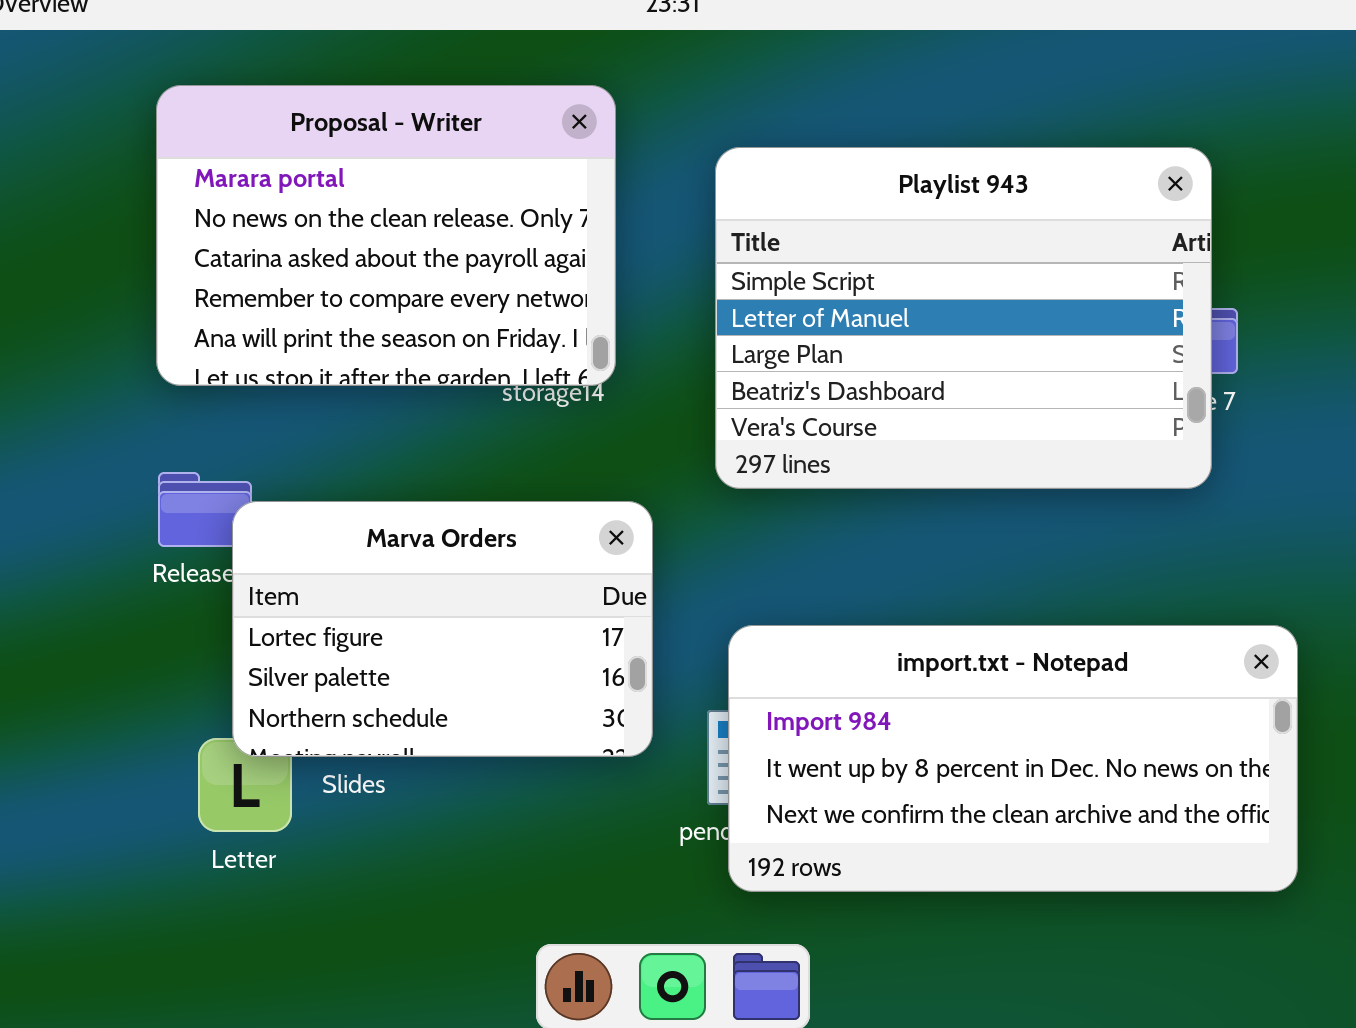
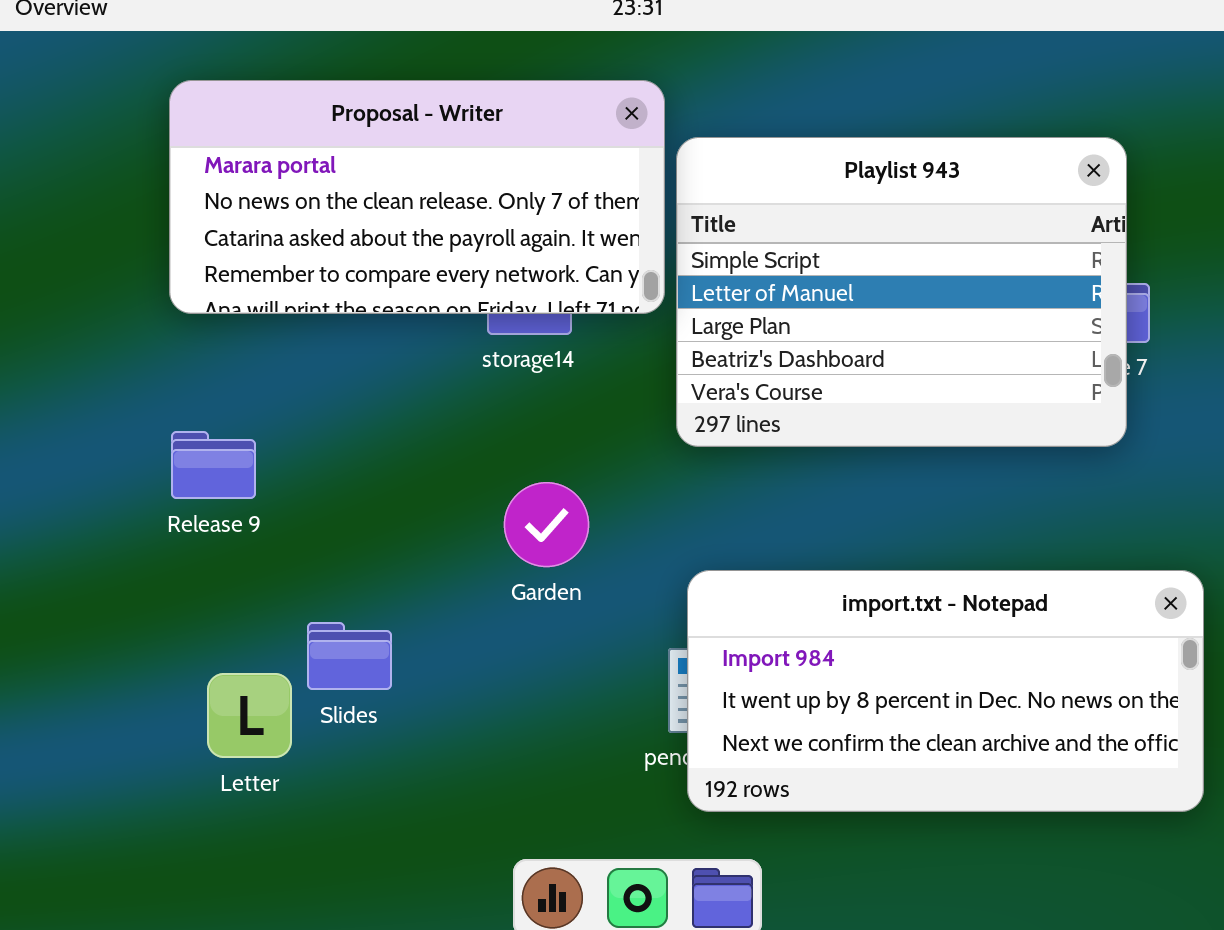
Proposal - Writer: [156,85,616,386] -> [169,80,665,314], resized
Marva Orders: [232,501,653,757] -> none, closed

